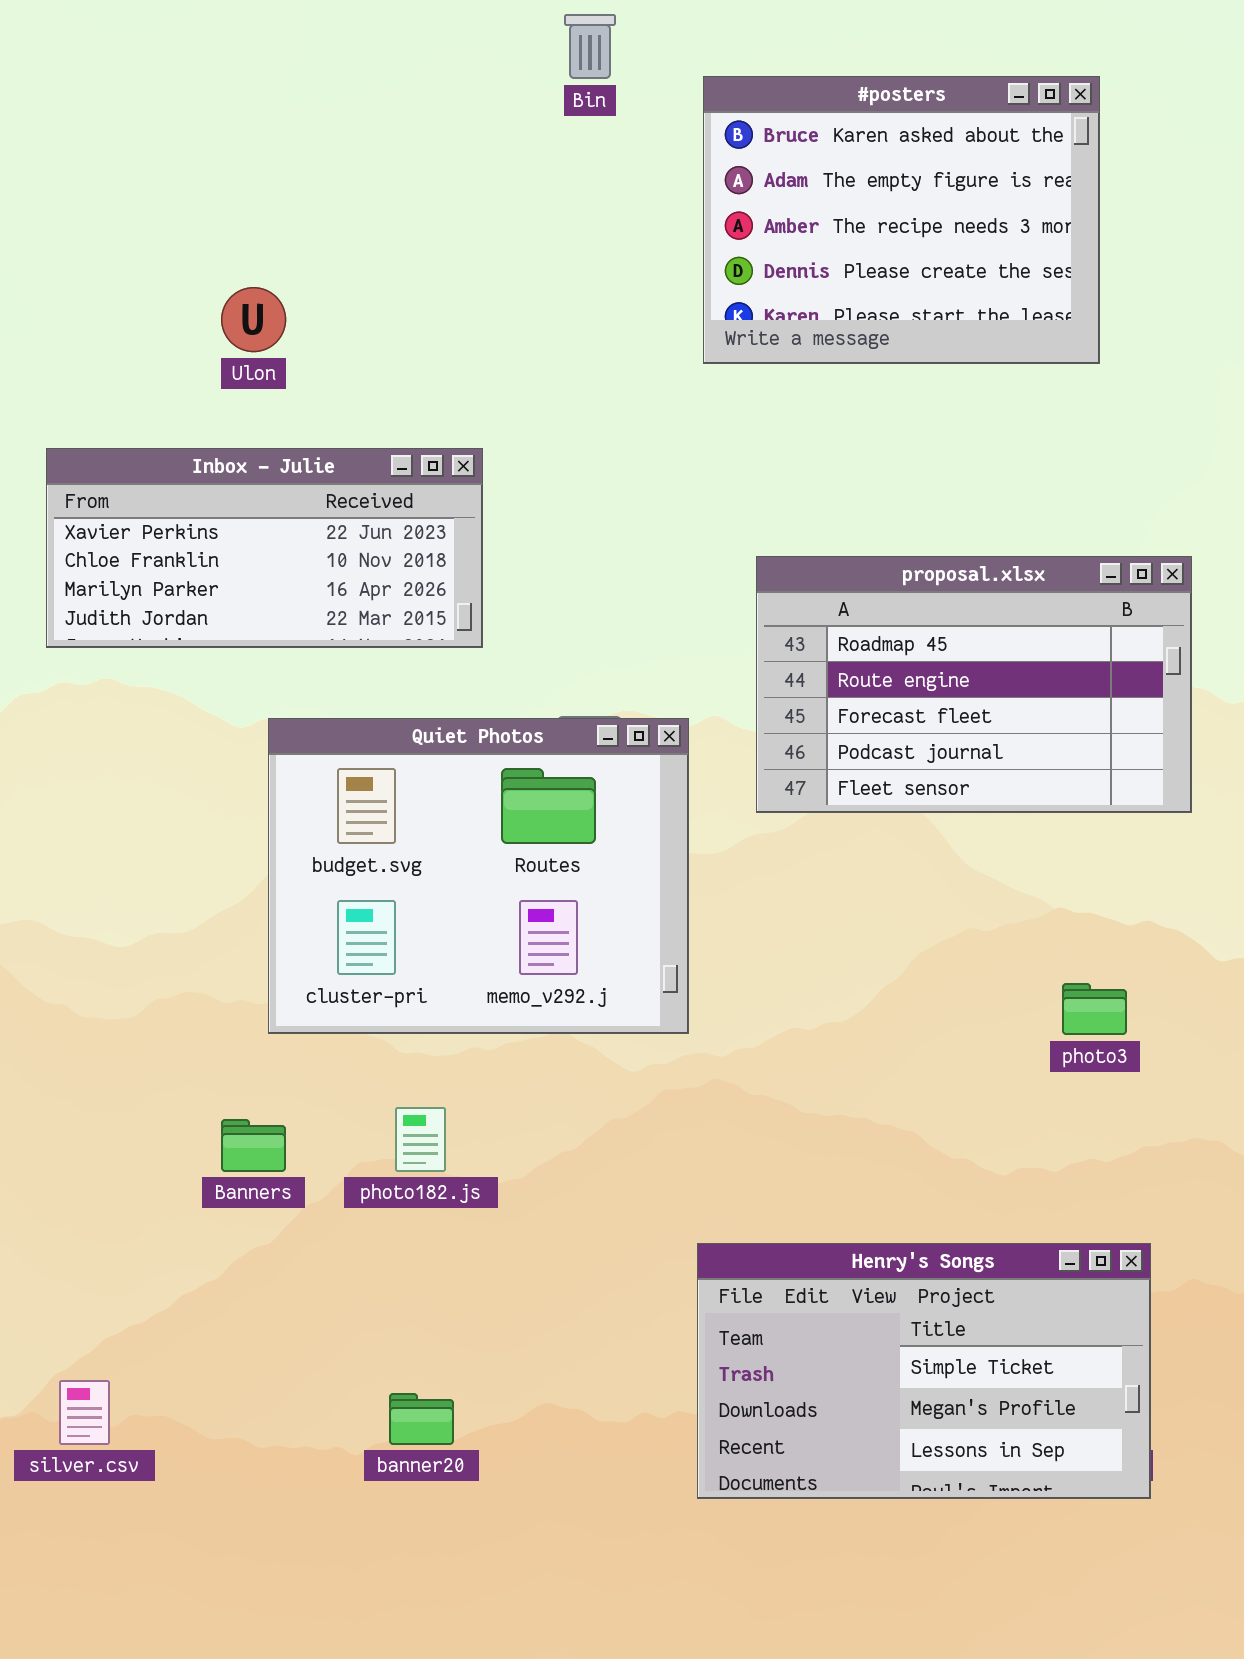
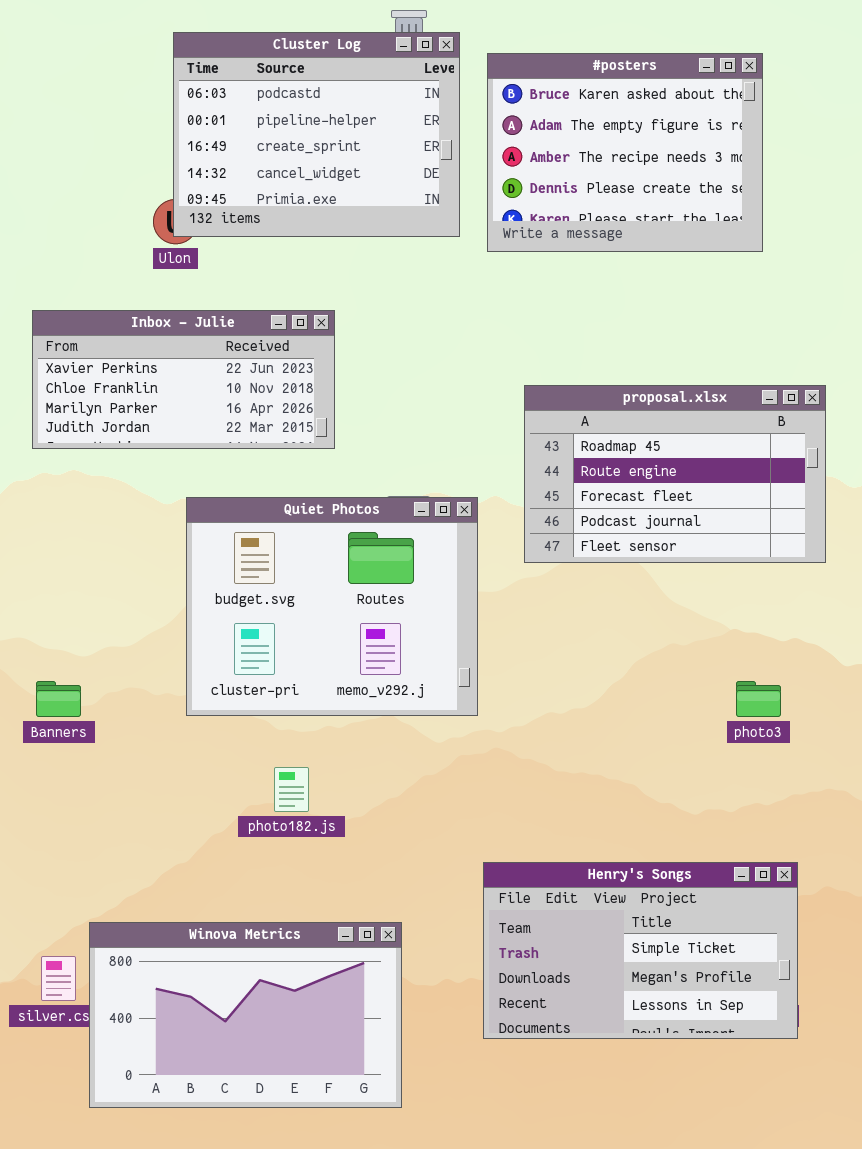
Cluster Log: none -> [173,32,460,237], opened
Banners: [221,1119,286,1172] -> [36,681,81,717], moved
Winova Metrics: none -> [89,922,402,1108], opened

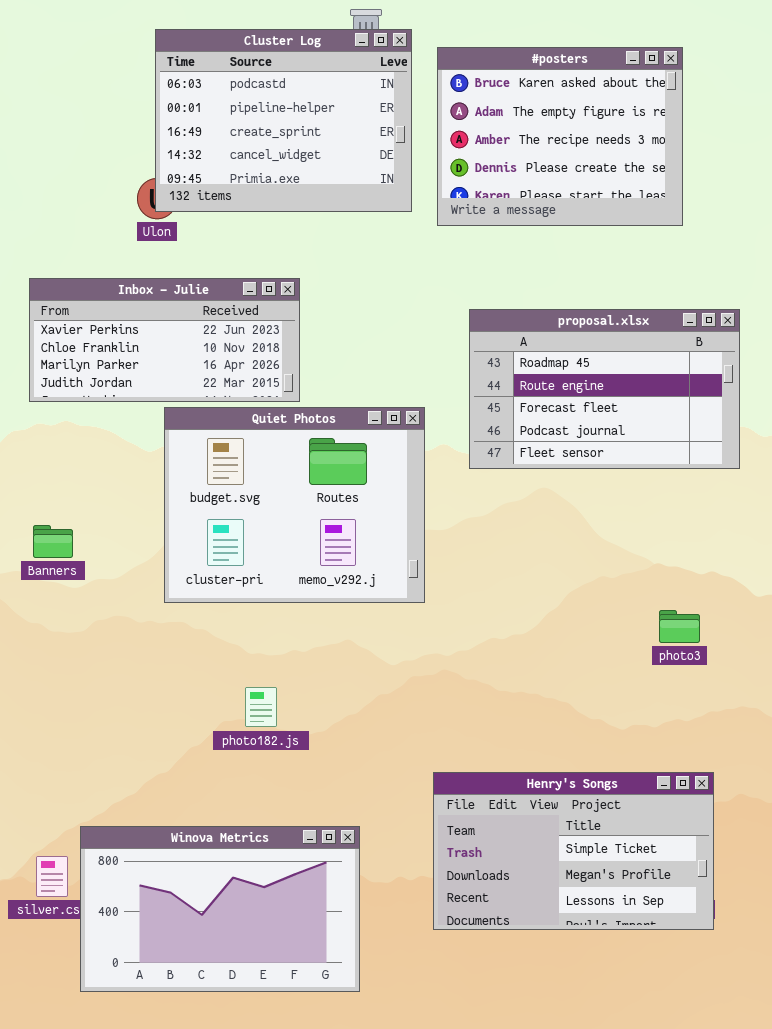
proposal.xlsx: [524,385,826,563] -> [469,309,740,469], moved
Quiet Photos: [186,497,478,716] -> [164,407,425,603], moved
Banners: [36,681,81,717] -> [33,525,73,558], moved

